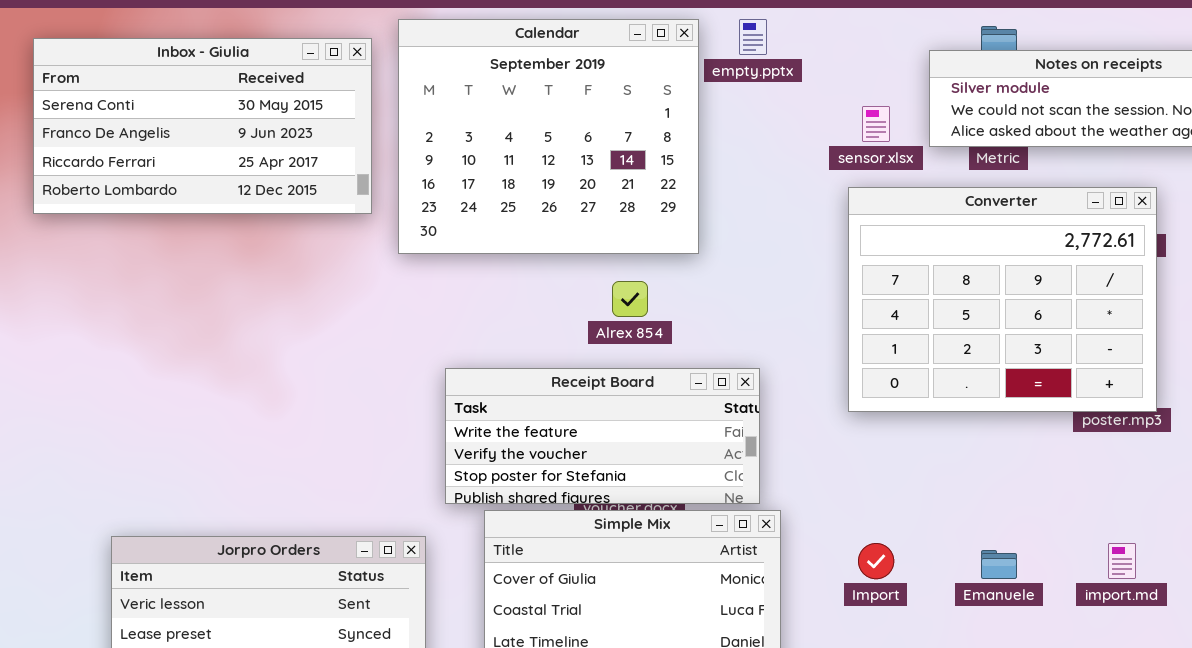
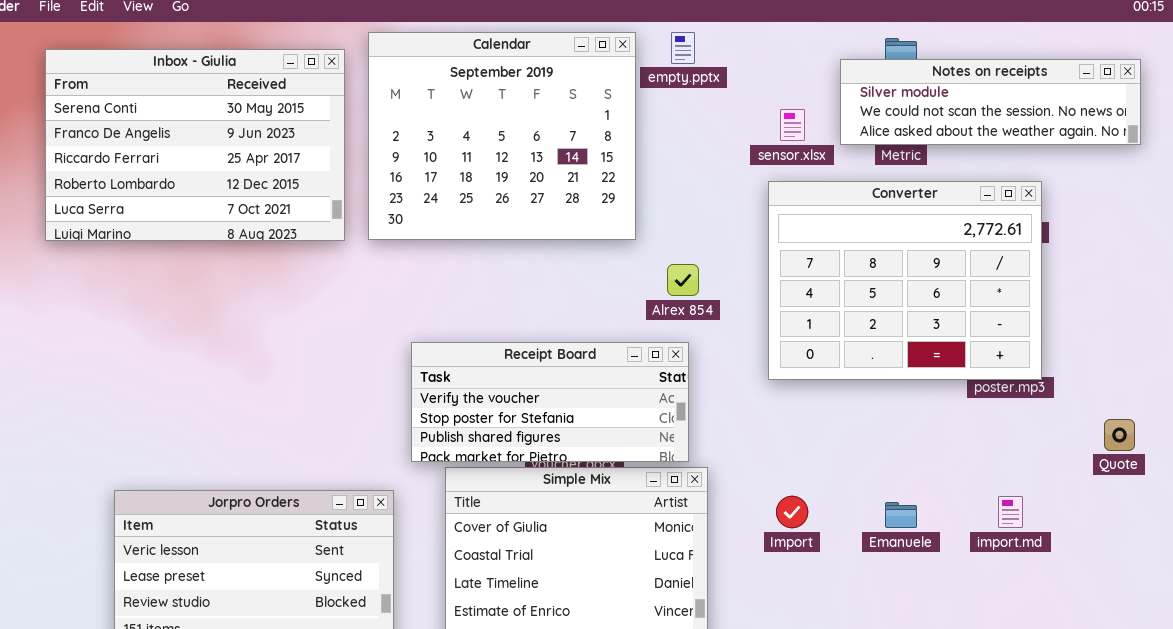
Inbox - Giulia: [33,38,372,214] -> [45,49,345,241], resized
Alrex 854: [612,281,648,317] -> [667,264,699,296], moved
Receipt Board: [445,368,760,504] -> [411,342,689,462], scrolled down 1 row

